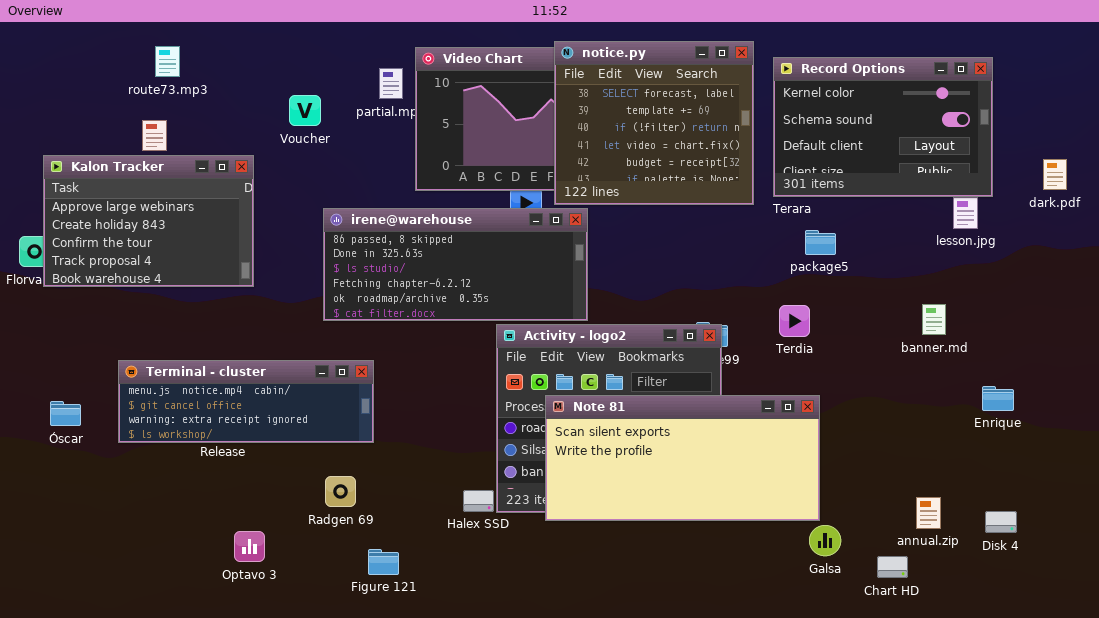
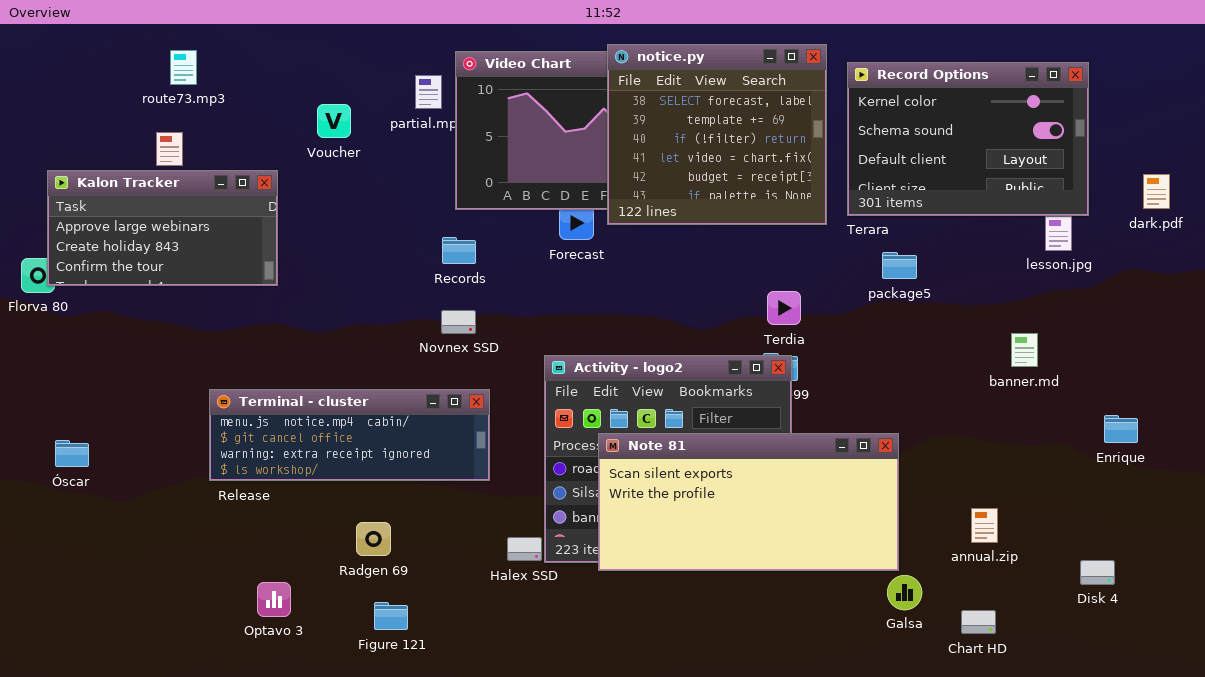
Kalon Tracker: [43,155,254,287] -> [47,170,278,286], resized
irene@warehouse: [323,208,588,321] -> none, closed
Terdia: [779,305,810,337] -> [767,291,801,325], moved
Terminal - cluster: [118,360,374,443] -> [209,389,490,481], moved
Enrique: [982,386,1014,411] -> [1104,415,1138,443], moved
annual.zip: [916,497,941,529] -> [971,508,998,543], moved
Figure 121: [368,549,399,575] -> [374,602,408,630], moved

